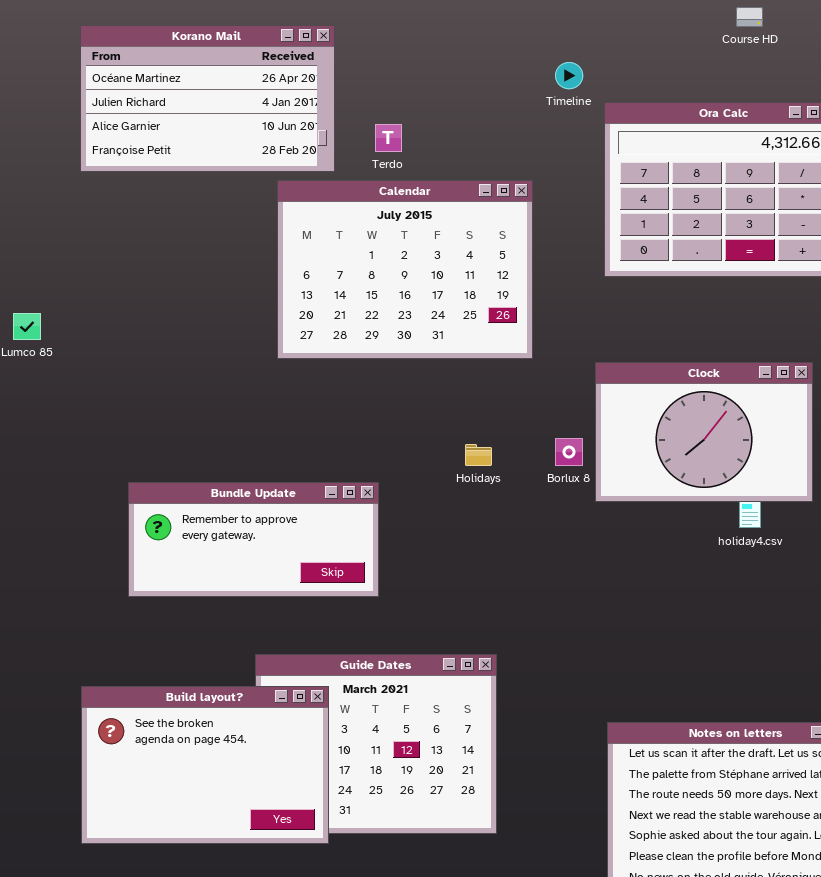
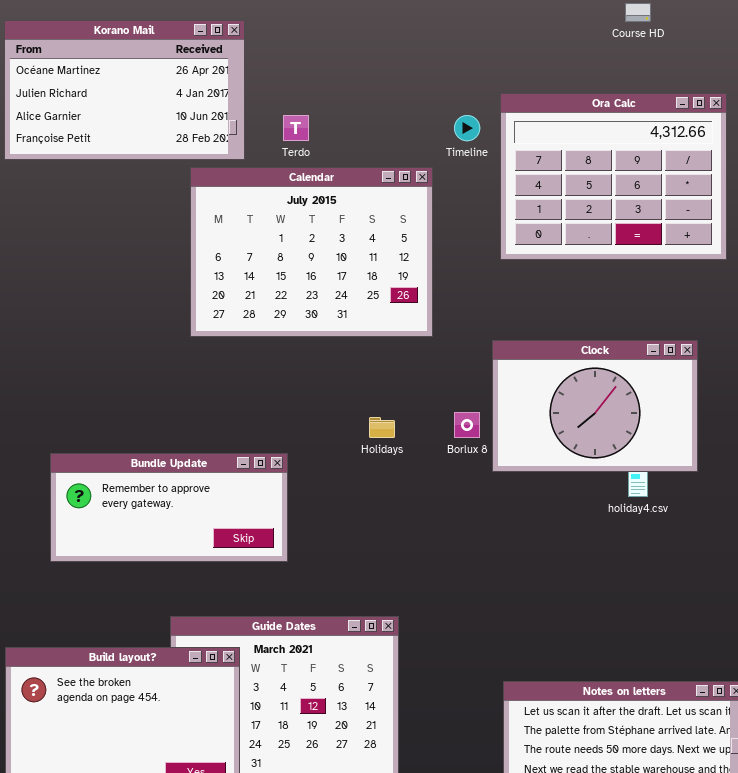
Timeline: [555,62,583,89] -> [454,115,480,141], moved

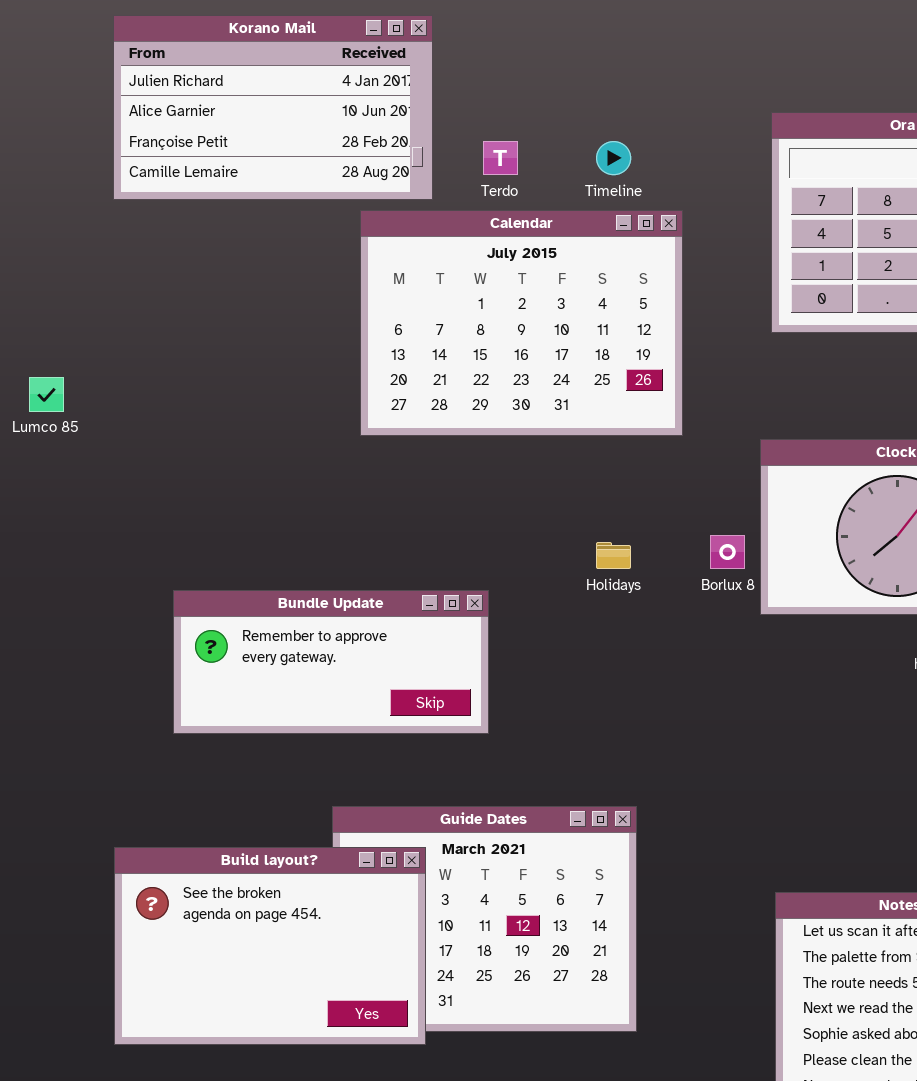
Korano Mail: [4,20,245,160] -> [113,15,433,200], scrolled down 1 row
Timeline: [454,115,480,141] -> [596,141,631,175], moved

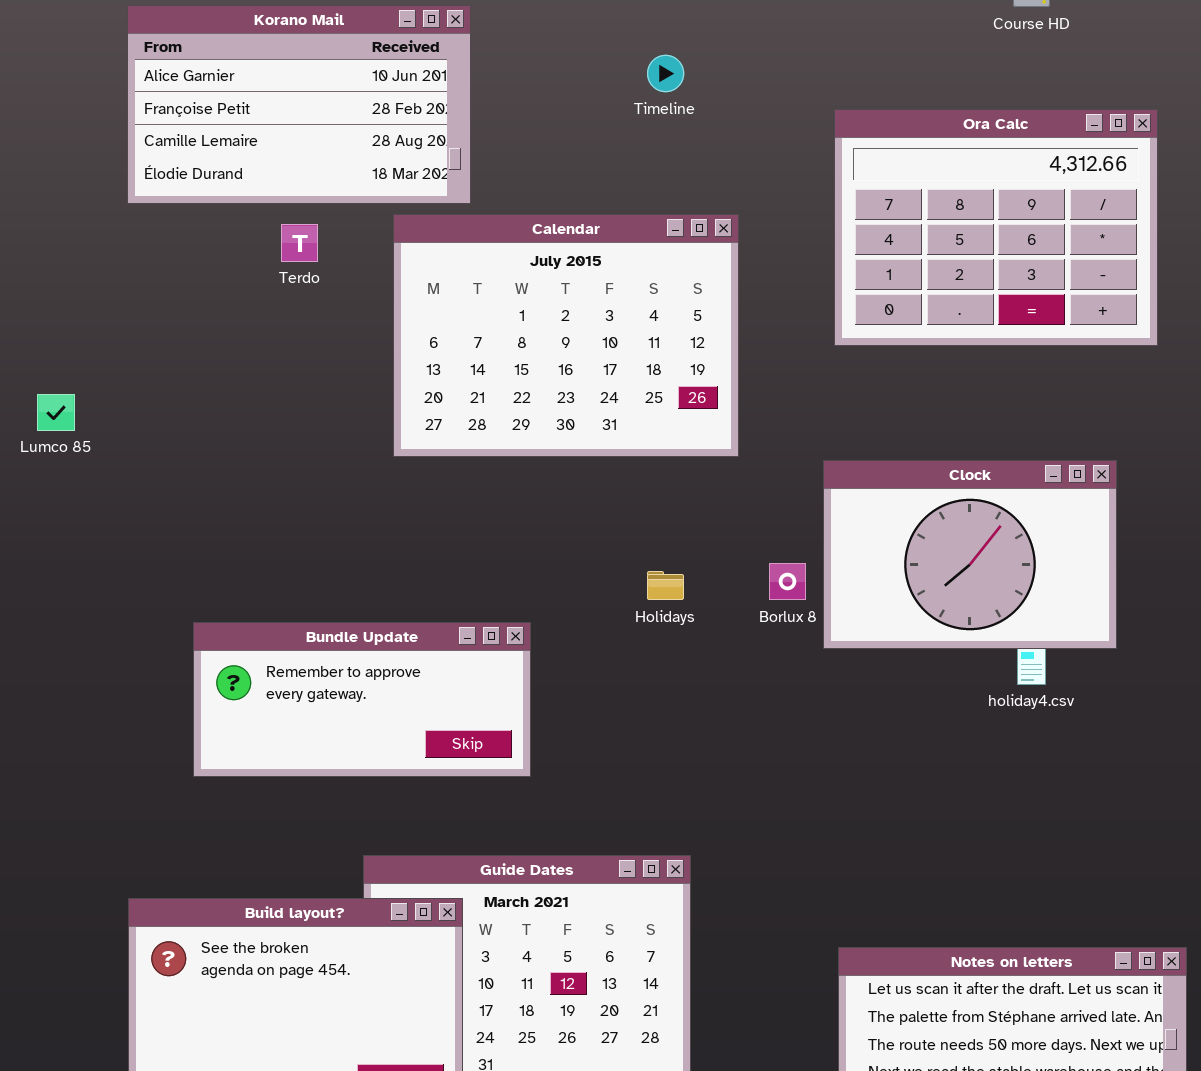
Korano Mail: [113,15,433,200] -> [127,5,471,204], scrolled down 1 row
Terdo: [483,141,518,175] -> [281,224,318,262], moved
Timeline: [596,141,631,175] -> [647,55,684,92], moved

